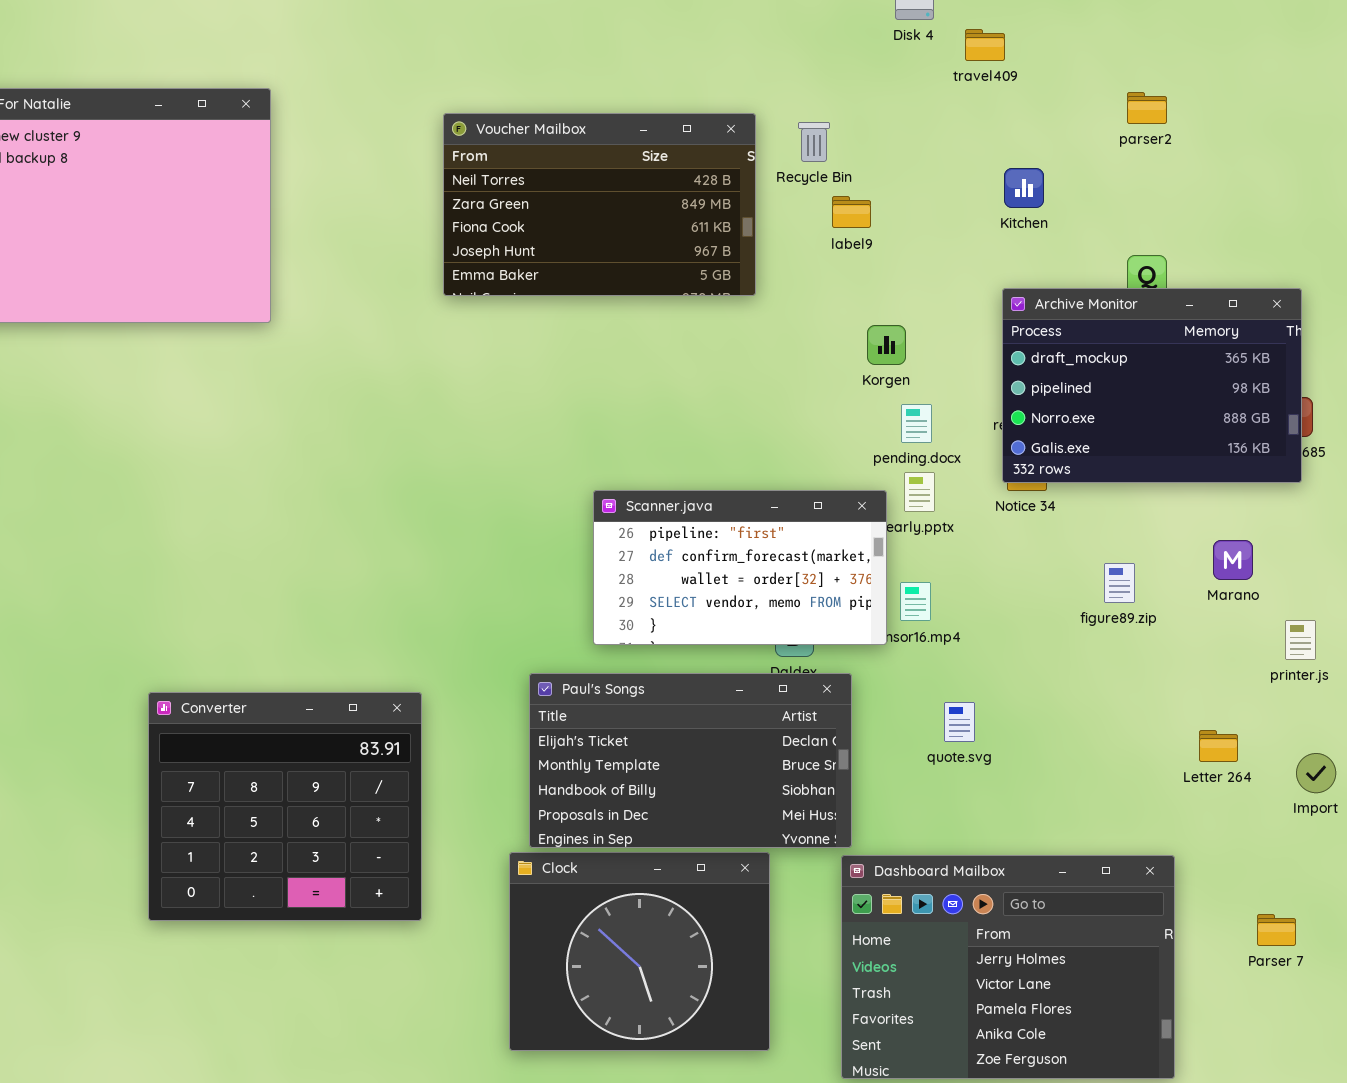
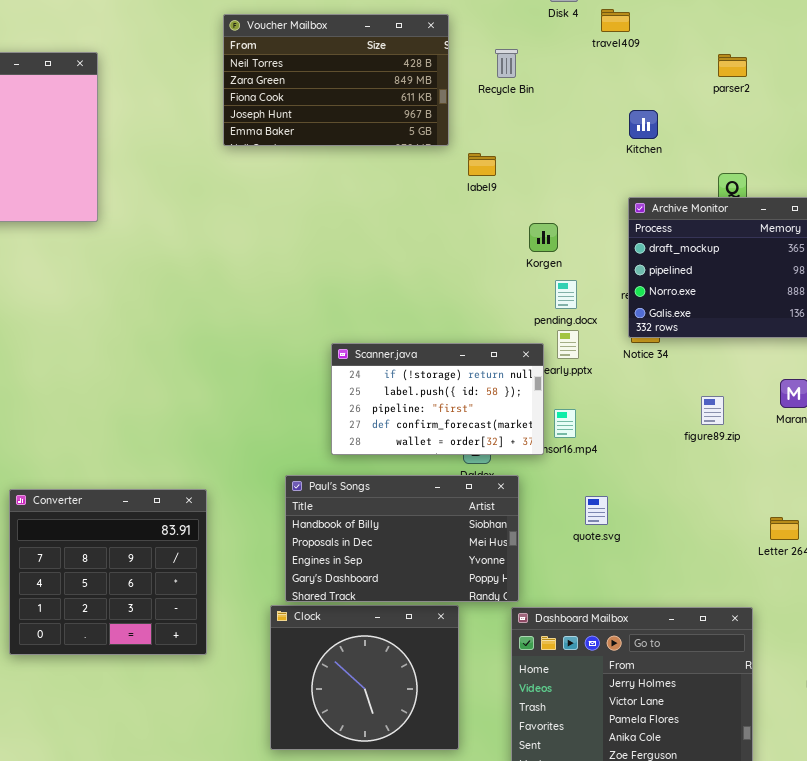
Voucher Mailbox: [443,113,756,296] -> [223,14,449,146], moved
Recycle Bin: [798,122,830,162] -> [495,49,518,78], moved
label9: [832,196,871,228] -> [468,153,496,176], moved
Scanner.java: [593,490,887,645] -> [331,343,544,455], scrolled up 2 rows
Paul's Songs: [529,673,852,848] -> [285,475,519,602], scrolled down 2 rows

